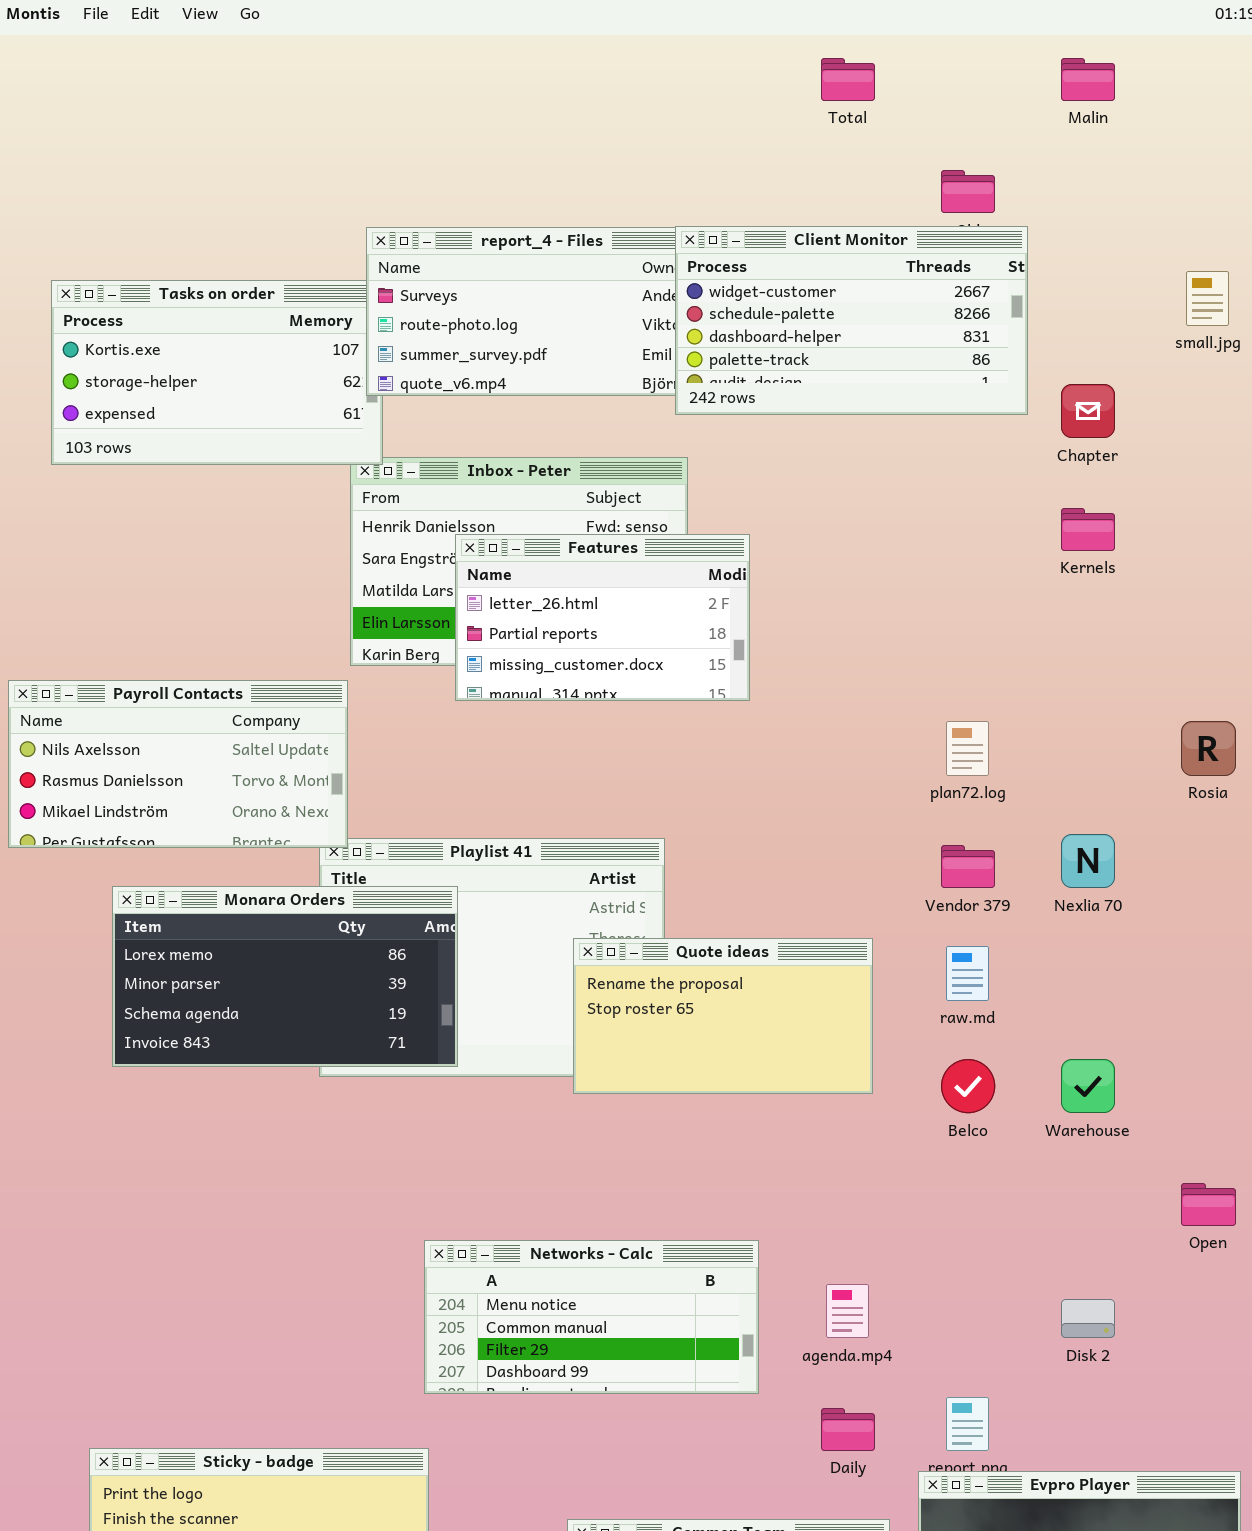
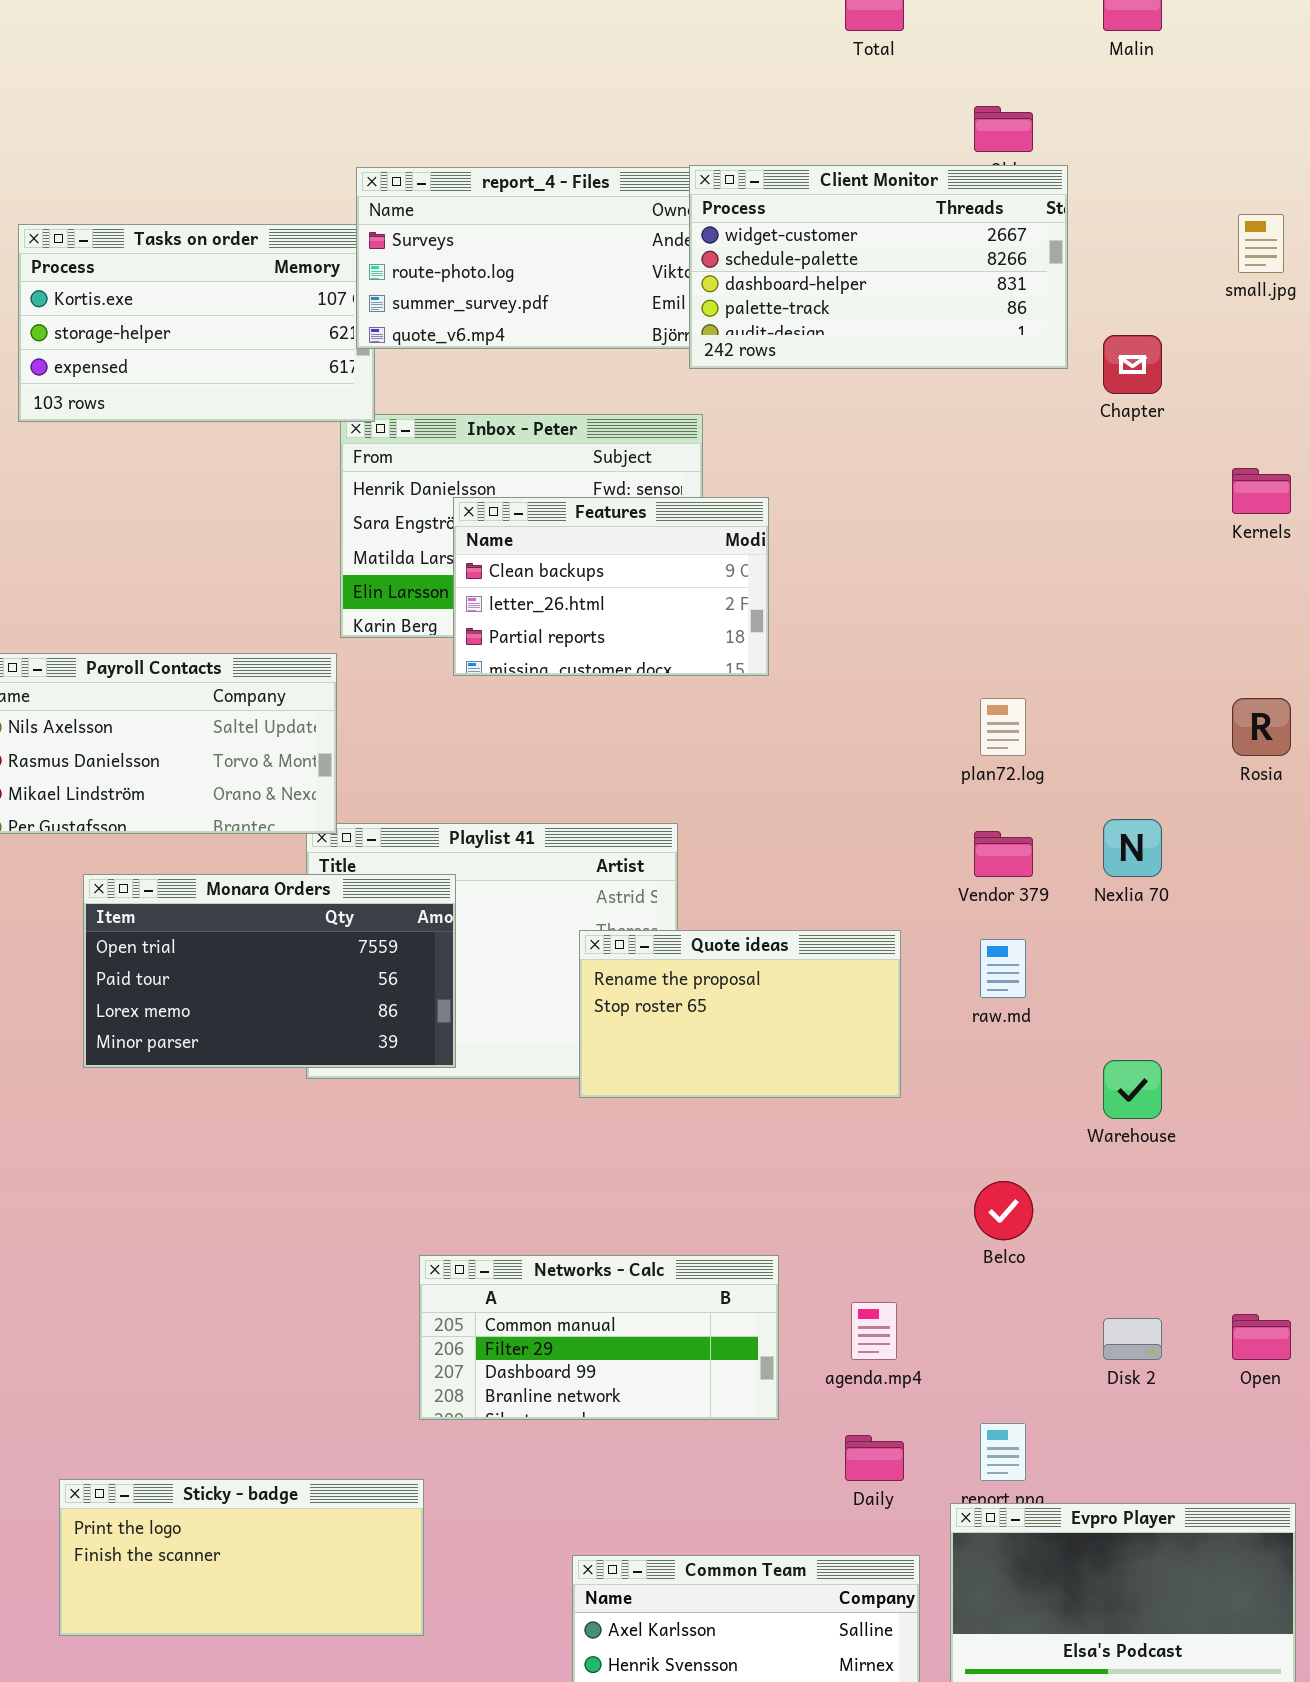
Kernels: [1061,508,1115,551] -> [1232,468,1291,514], moved
Features: [455,534,750,701] -> [453,497,769,676], scrolled up 1 row
Monara Orders: [112,886,458,1067] -> [83,874,456,1068], scrolled up 2 rows
Belco: [941,1059,995,1113] -> [974,1181,1033,1240], moved
Open: [1181,1183,1236,1226] -> [1232,1314,1291,1360], moved
Networks - Calc: [424,1240,759,1394] -> [419,1255,779,1420], scrolled down 1 row

